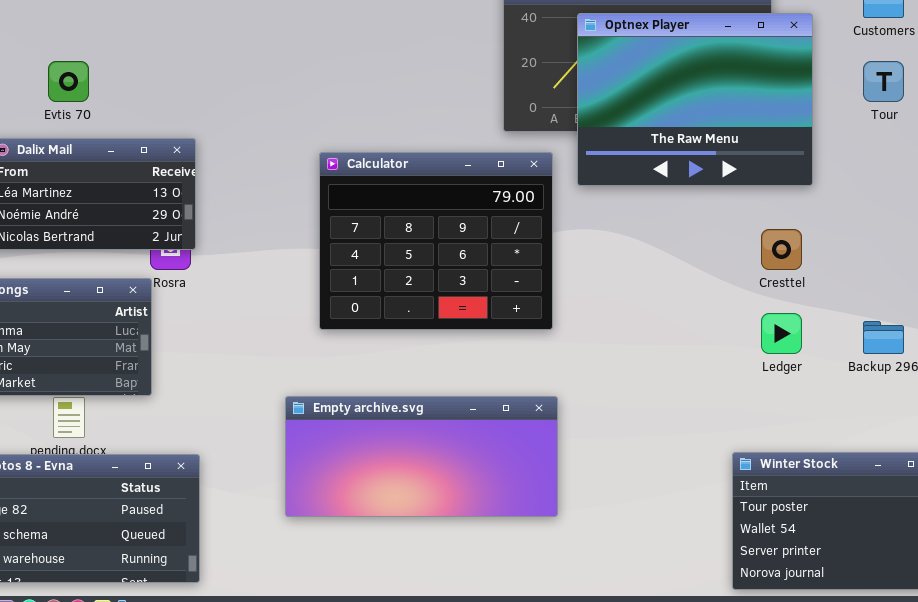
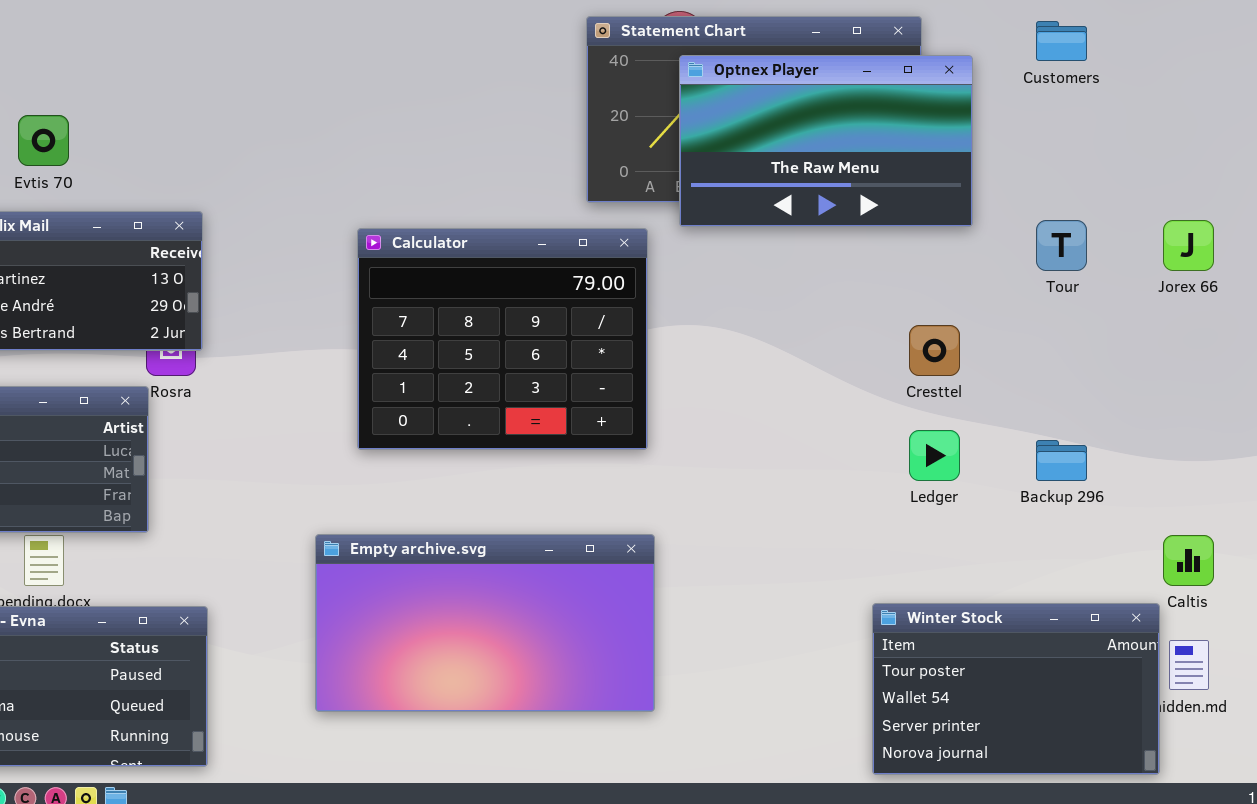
Optnex Player: [577,13,813,186] -> [679,55,973,227], resized
Tour: [863,61,904,102] -> [1036,220,1087,271], moved
Empty archive.svg: [285,396,558,517] -> [315,534,655,712], resized

